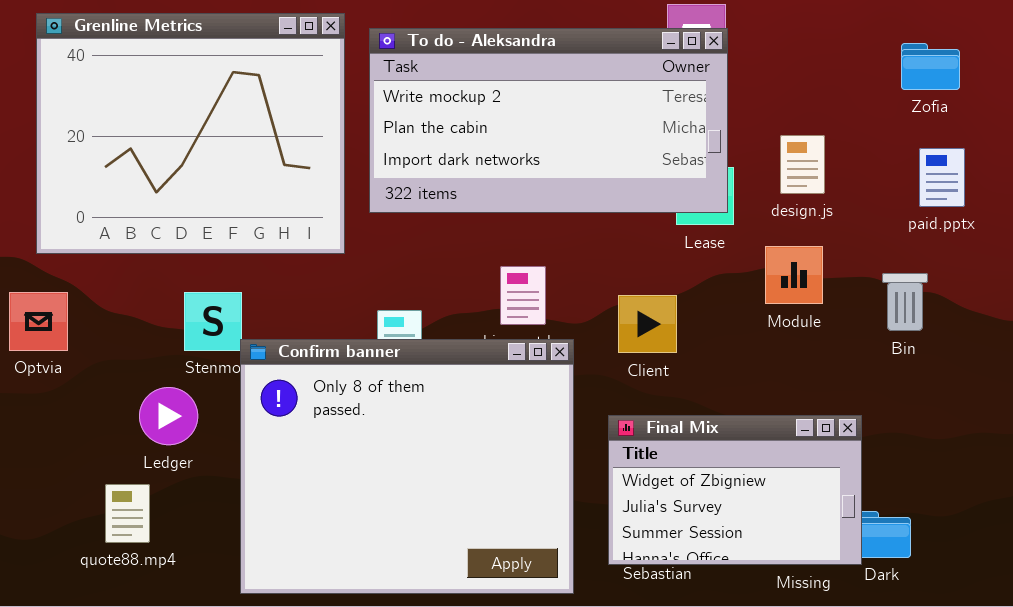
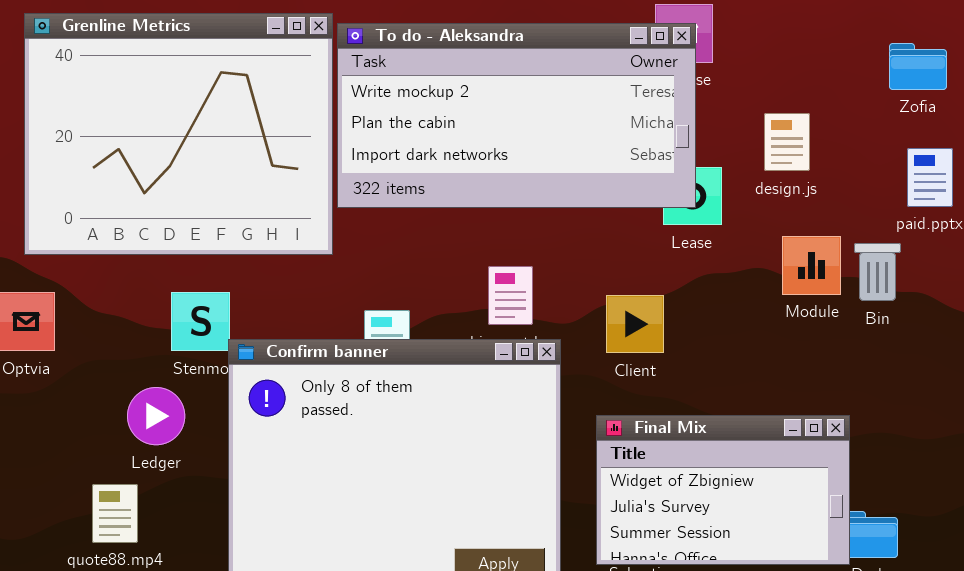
To do - Aleksandra: [369,28,728,213] -> [337,23,696,208], moved
design.js: [780,135,825,194] -> [764,113,810,171], moved
Module: [765,246,823,304] -> [782,236,841,295], moved
Bin: [882,273,928,331] -> [854,243,901,301], moved

